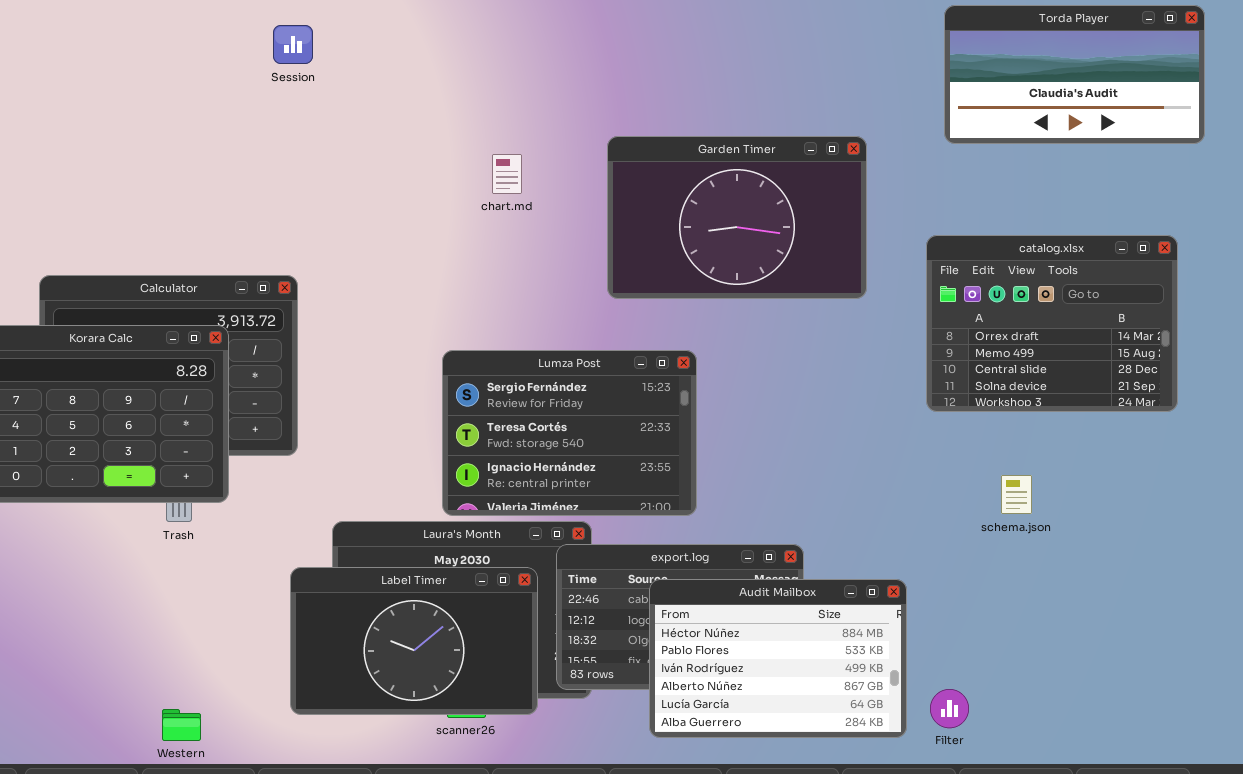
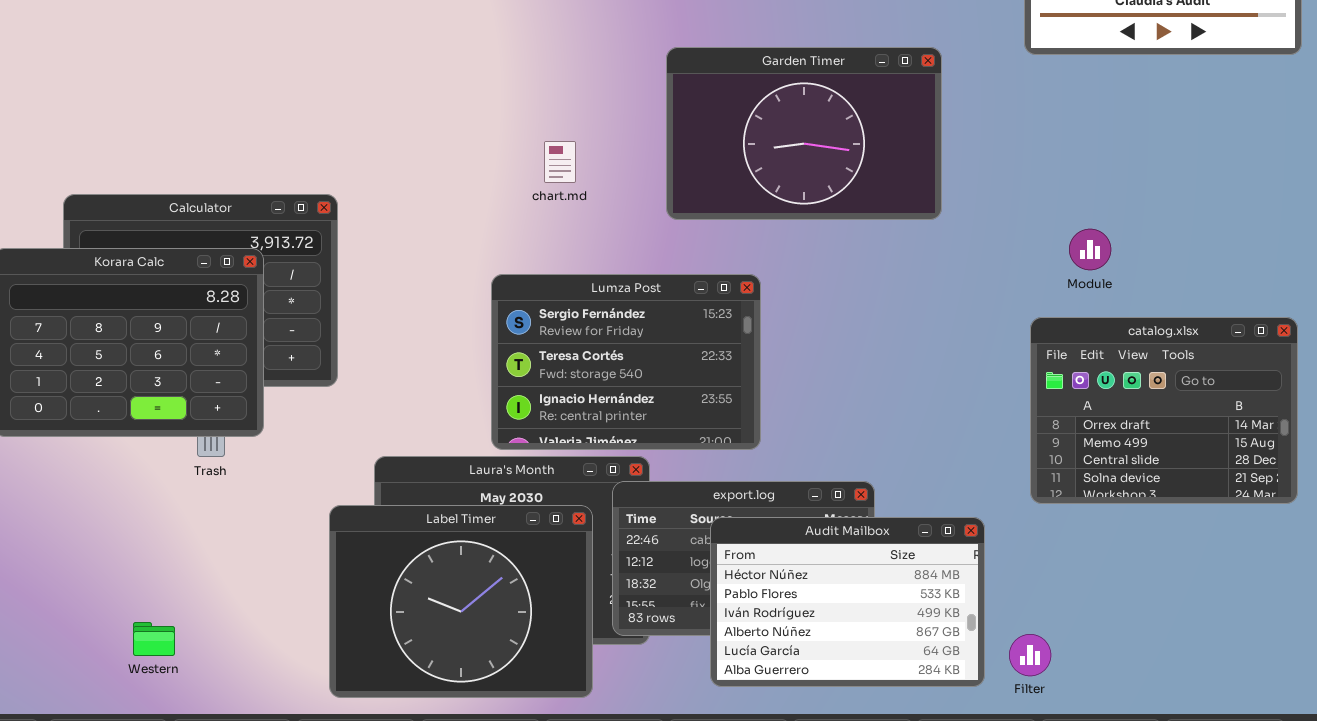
chart.md: [492,154,522,194] -> [544,141,576,183], moved
catalog.xlsx: [926,235,1178,412] -> [1030,317,1298,504], moved
Label Timer: [290,567,538,715] -> [329,505,593,698], resized
Western: [162,709,201,741] -> [133,622,175,656], moved

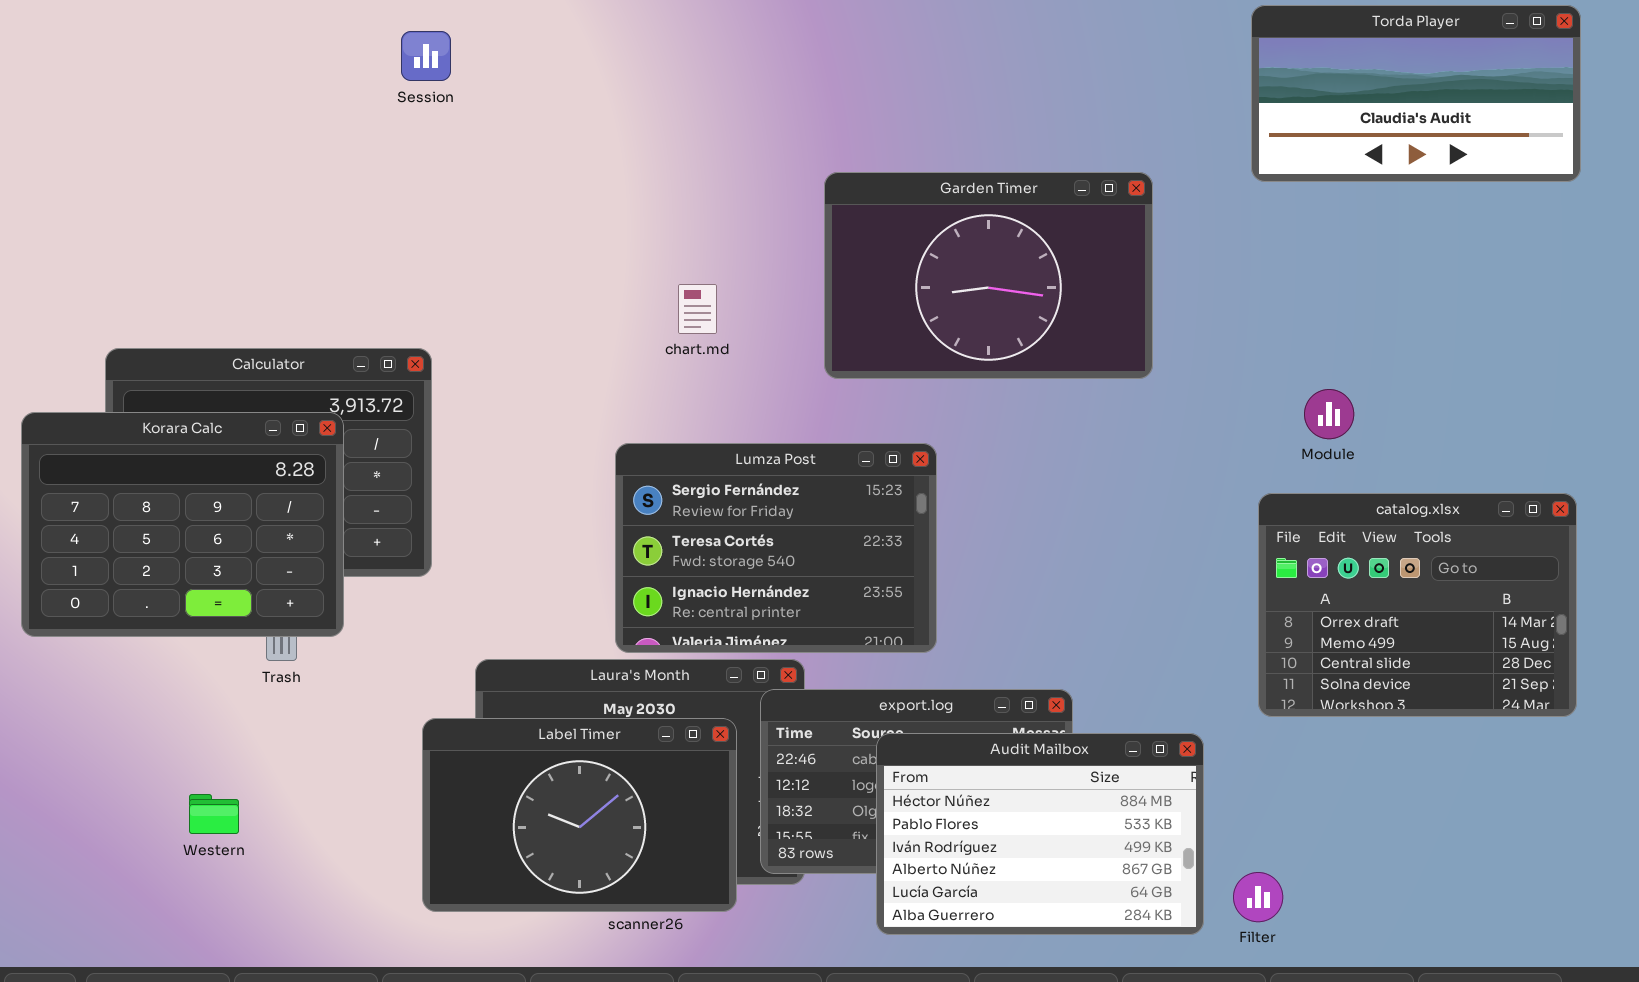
Label Timer: [329,505,593,698] -> [422,718,737,912], resized
Western: [133,622,175,656] -> [189,794,239,834], moved

